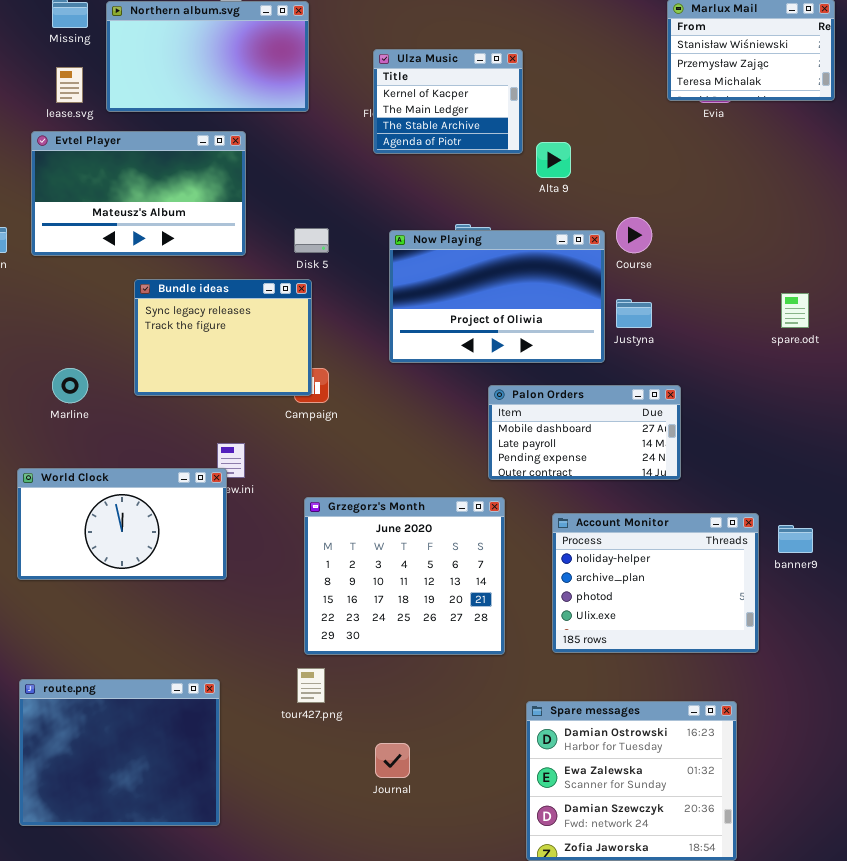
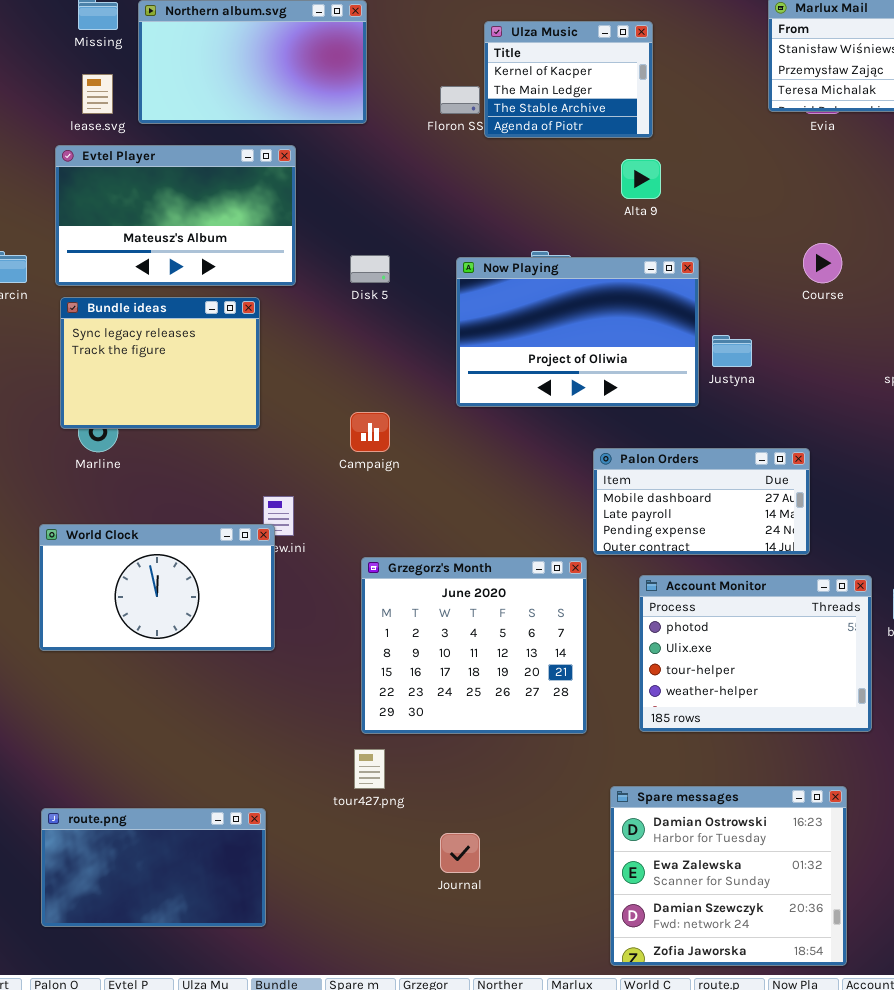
Ulza Music: [373,49,523,154] -> [484,21,653,138], moved
Course: [616,217,652,253] -> [803,243,842,283], moved
Bundle ideas: [134,279,312,396] -> [60,297,260,429], moved
Palon Orders: [488,385,681,480] -> [593,448,810,555], moved
Account Monitor: [552,513,759,653] -> [639,575,872,732], scrolled down 2 rows
route.png: [19,679,220,826] -> [41,808,266,927], resized

